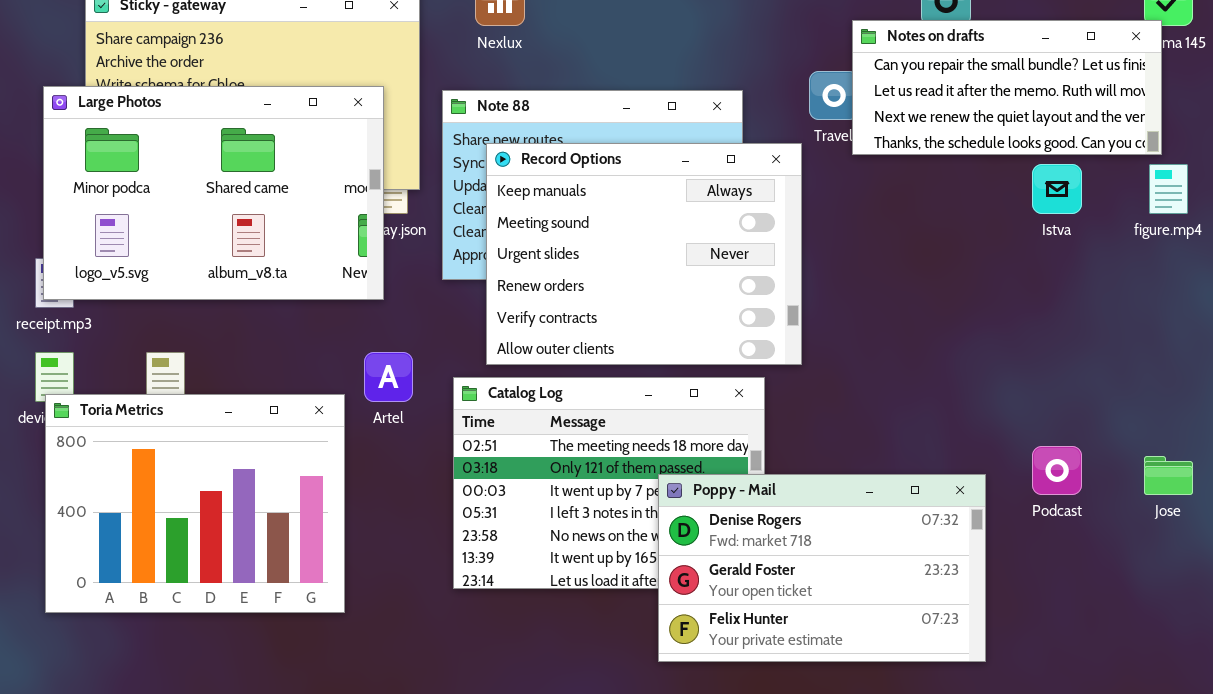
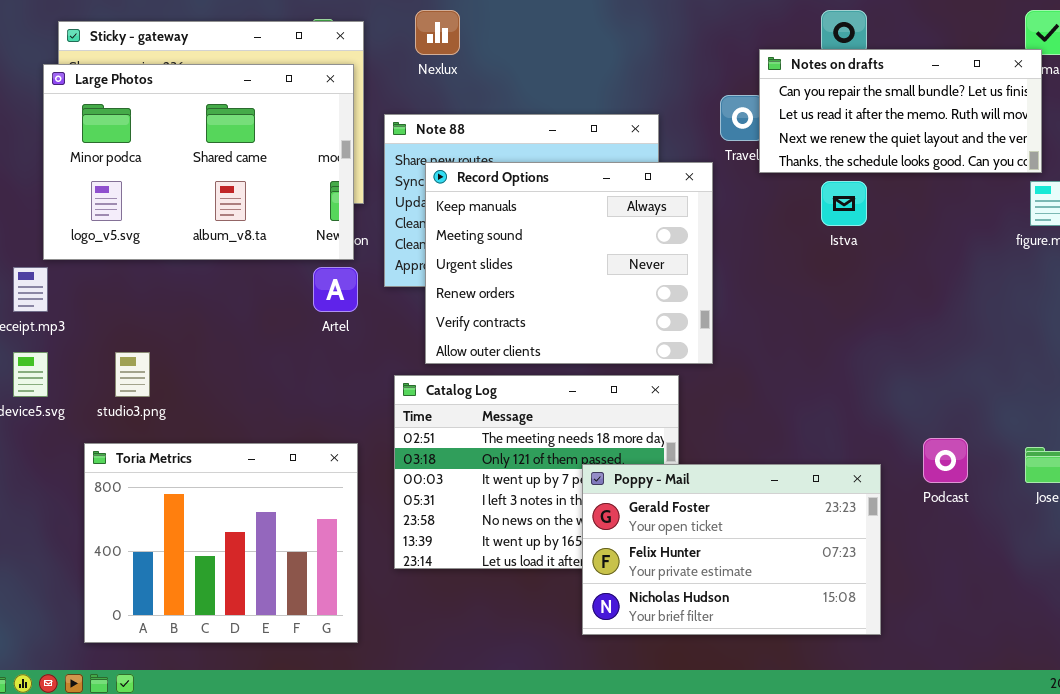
Large Photos: [43,86,384,300] -> [43,64,354,260], moved
Istva: [1032,164,1082,214] -> [821,181,867,226], moved
Artel: [364,352,413,402] -> [313,267,358,312], moved
Toria Metrics: [45,394,345,613] -> [84,443,358,643], moved
Poppy - Mail: [658,474,986,662] -> [582,464,881,635], scrolled down 1 row

